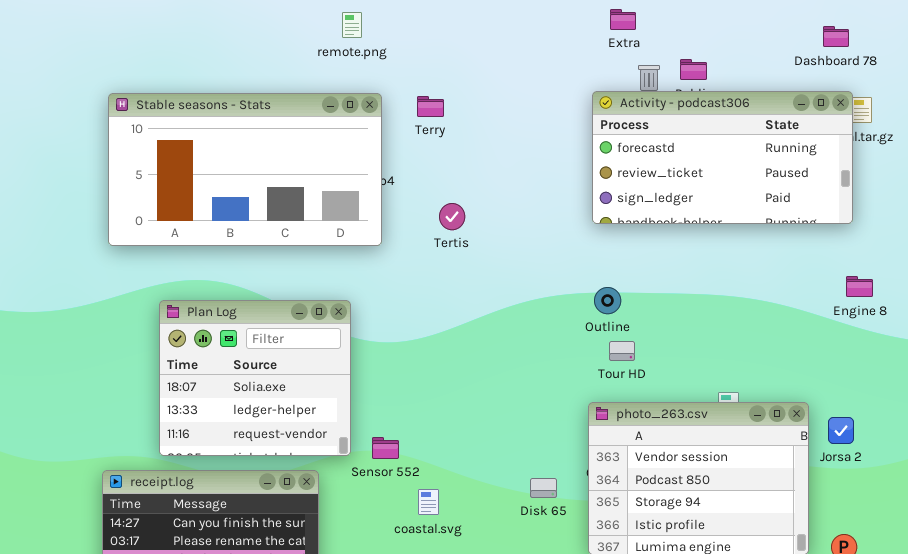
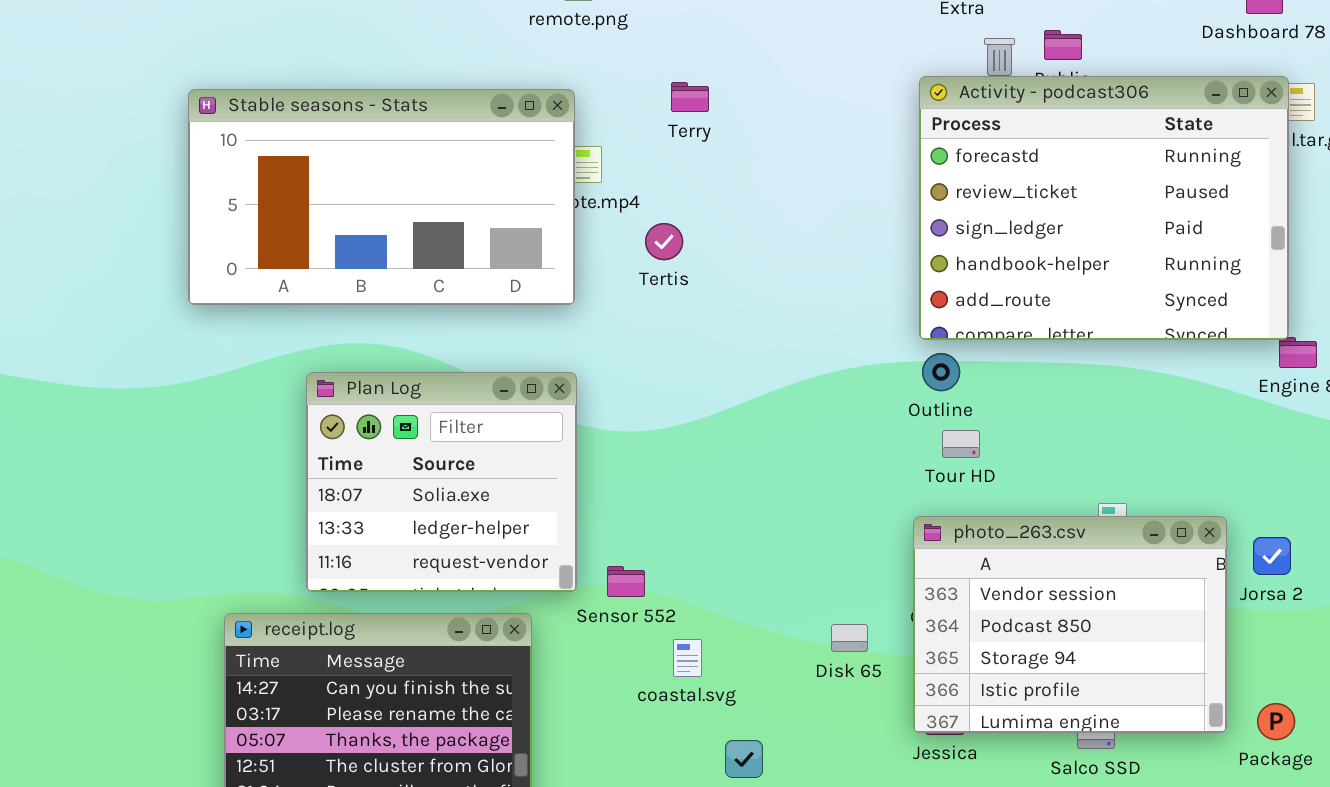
Activity - podcast306: [592,91,853,224] -> [919,76,1289,340], resized
Stable seasons - Stats: [108,93,382,246] -> [188,89,575,305], moved
Tertis: [439,203,465,230] -> [645,223,683,260], moved

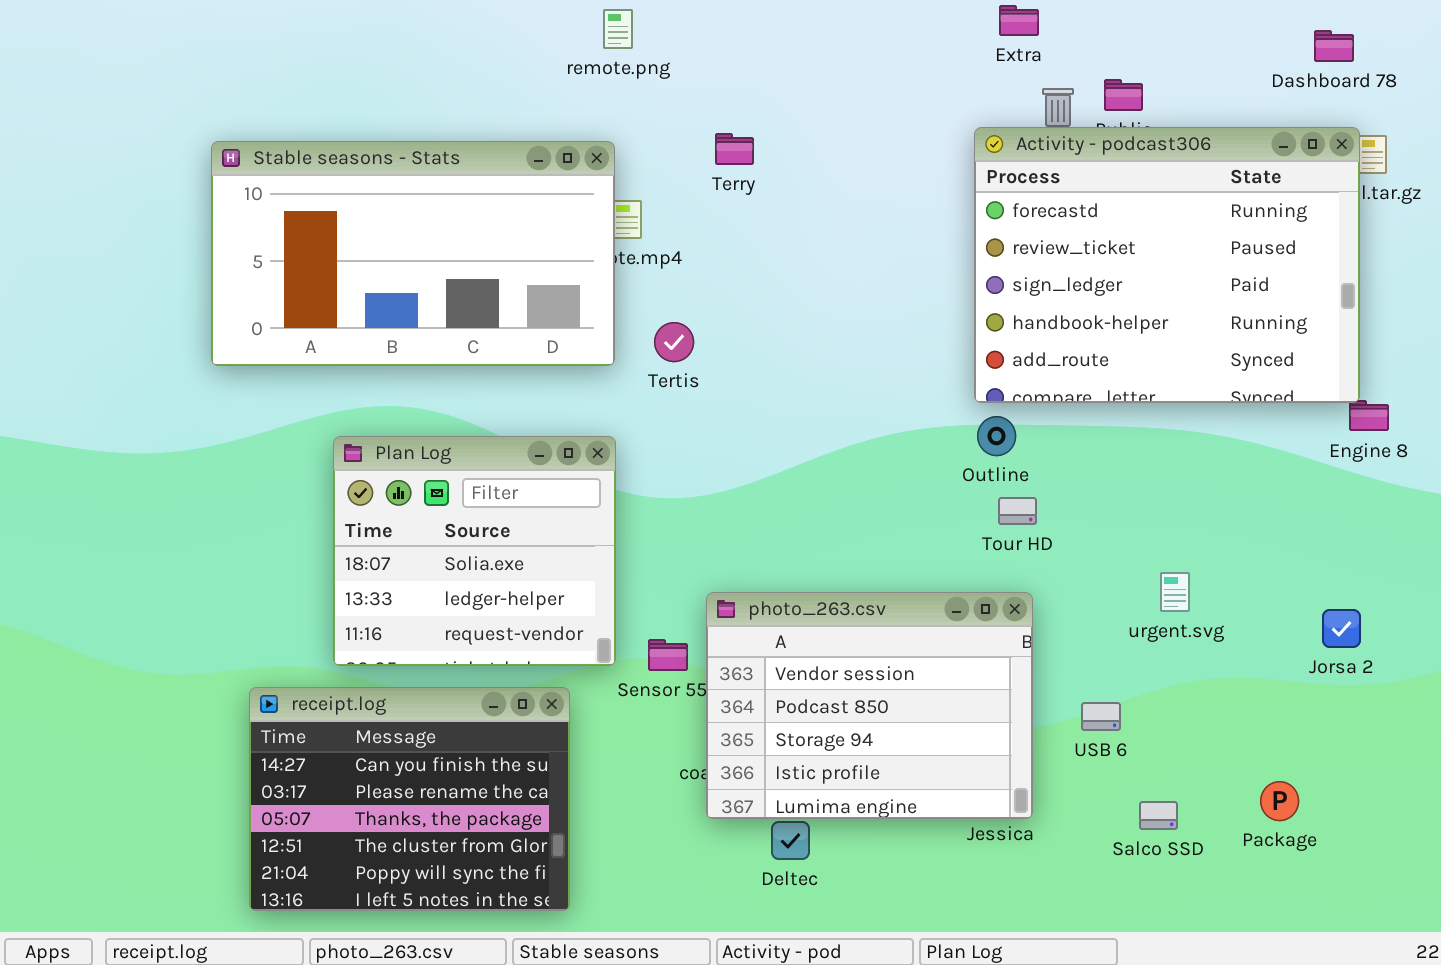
Tertis: [645,223,683,260] -> [654,322,694,362], moved
photo_263.csv: [913,516,1227,733] -> [706,592,1033,819], moved
Package: [1257,703,1295,740] -> [1260,781,1299,821], moved

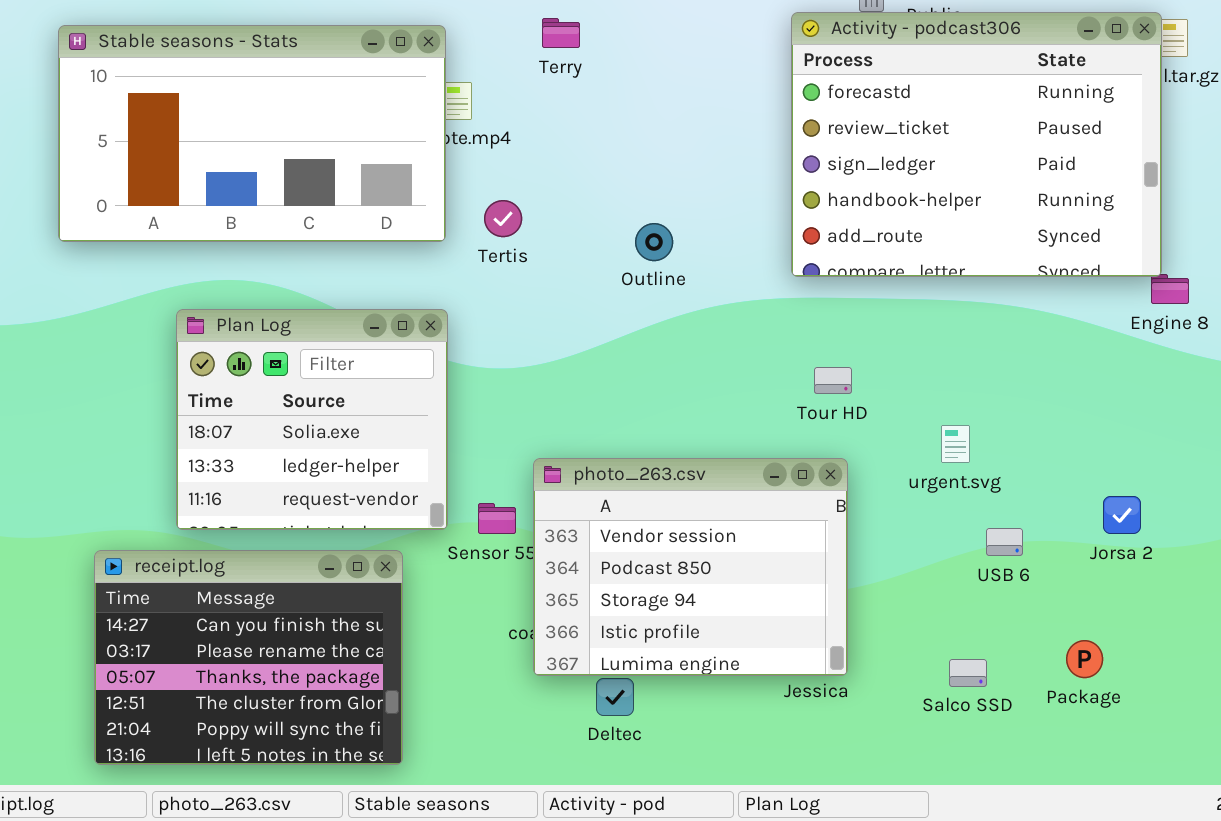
Outline: [977,416,1016,456] -> [635,223,673,261], moved
urgent.svg: [1160,572,1190,612] -> [941,425,970,463], moved
Jorsa 2: [1322,609,1361,648] -> [1103,496,1141,534], moved
USB 6: [1081,702,1121,731] -> [986,528,1023,556], moved

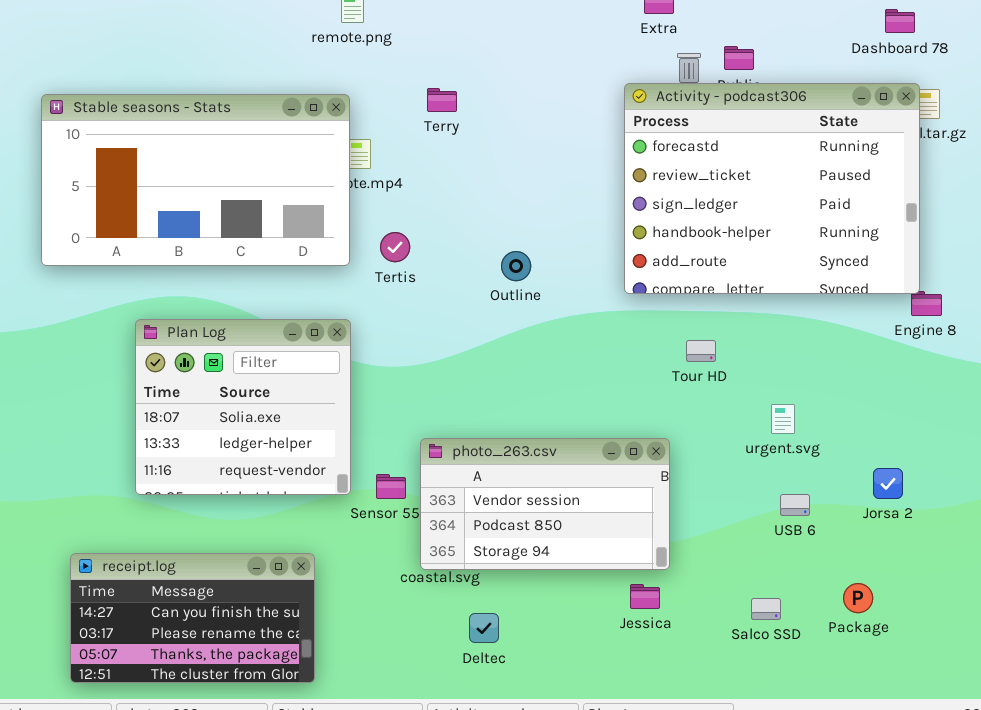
Tour HD: [814,367,852,394] -> [686,340,716,362], moved
urgent.svg: [941,425,970,463] -> [771,404,795,434], moved
photo_263.csv: [533,458,848,676] -> [420,438,670,570], resized
receipt.log: [94,550,403,765] -> [70,553,315,683], resized

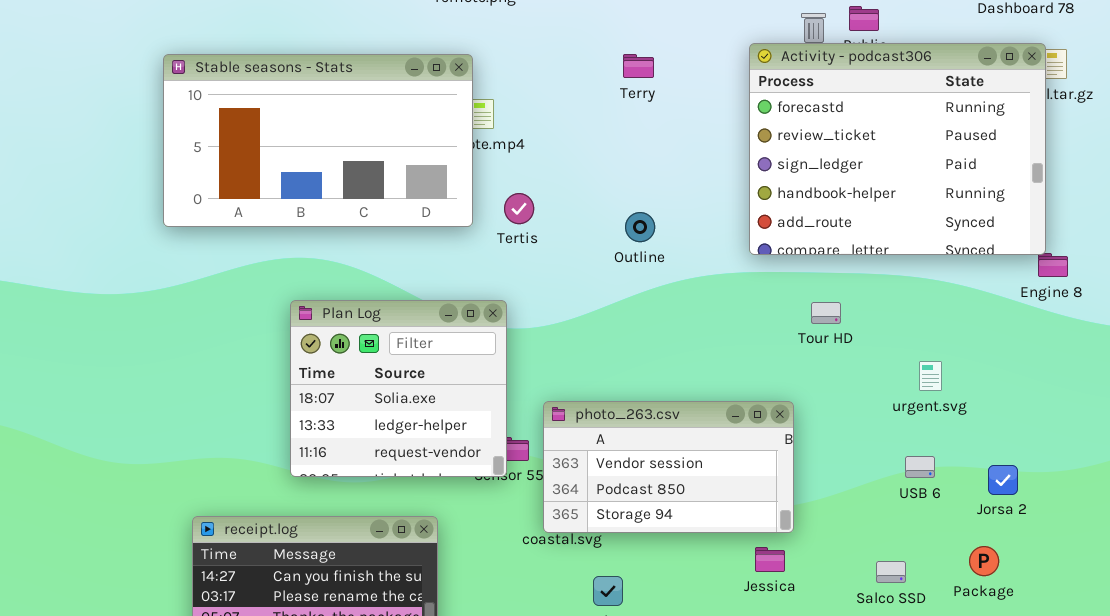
Terry: [427,88,457,112] -> [623,54,654,78], moved
Plan Log: [135,319,351,495] -> [290,300,507,477], moved
urgent.svg: [771,404,795,434] -> [919,361,942,391], moved
Jorsa 2: [873,468,903,499] -> [988,465,1018,495], moved

